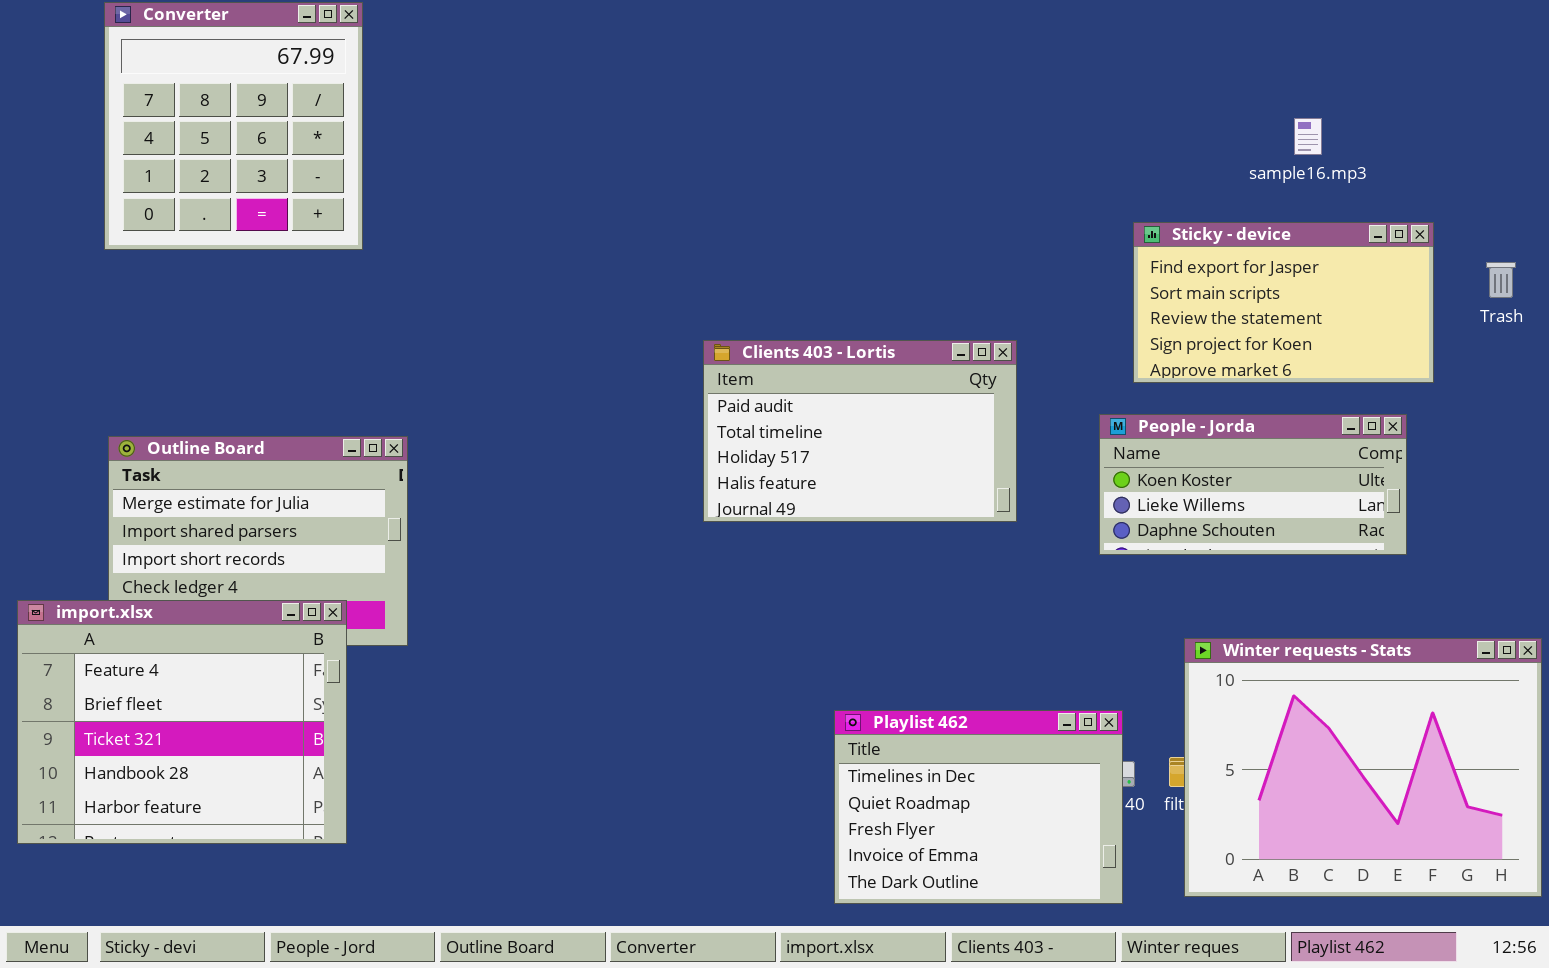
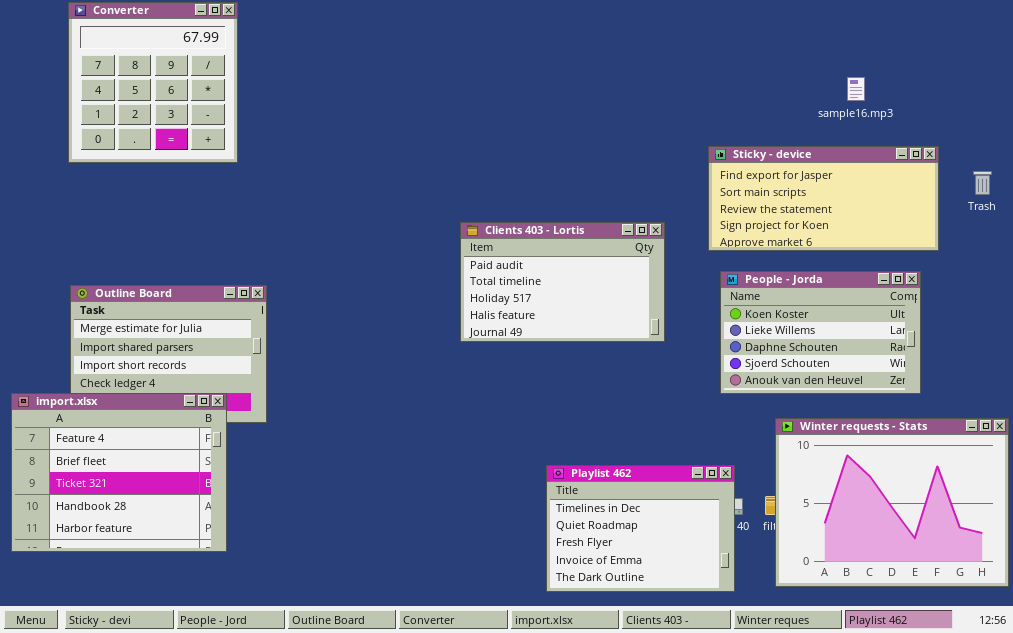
Sticky - device: [1133,222,1434,383] -> [708,146,939,251], resized
People - Jorda: [1099,414,1407,555] -> [720,271,921,394], resized

